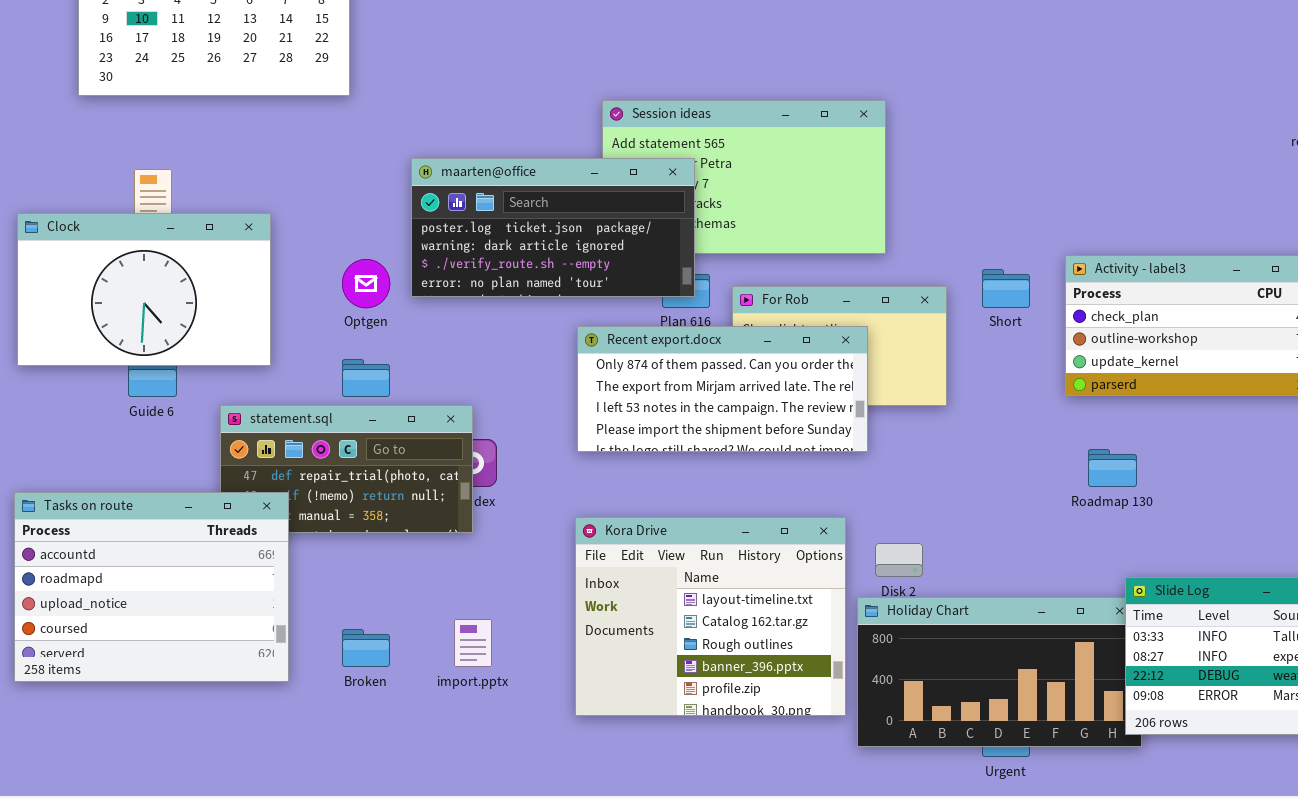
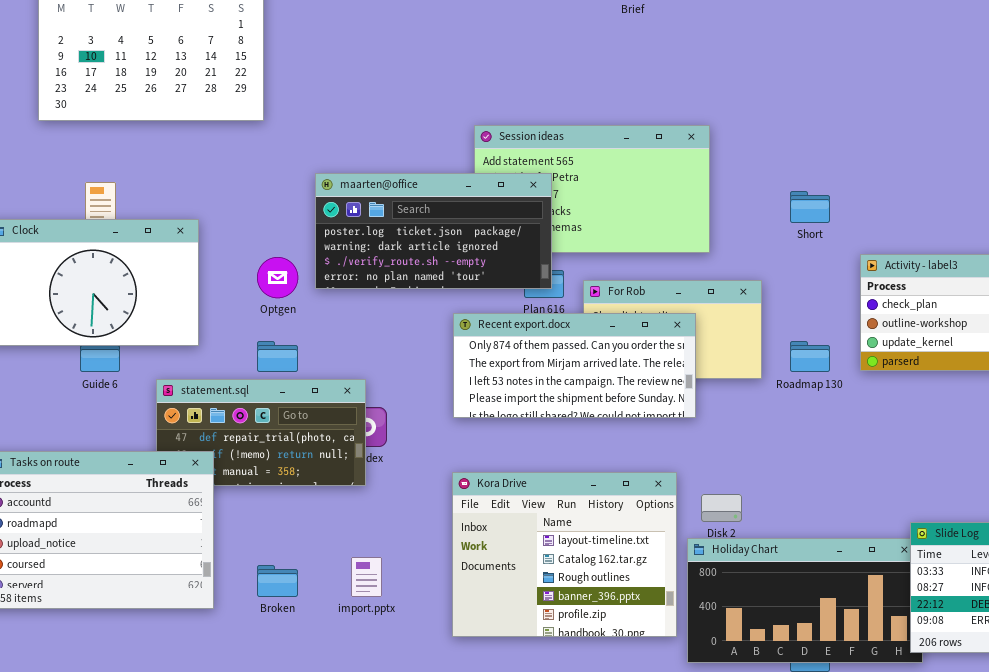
Short: [982,269,1030,308] -> [790,191,830,223], moved
Roadmap 130: [1088,449,1137,487] -> [790,341,830,372], moved

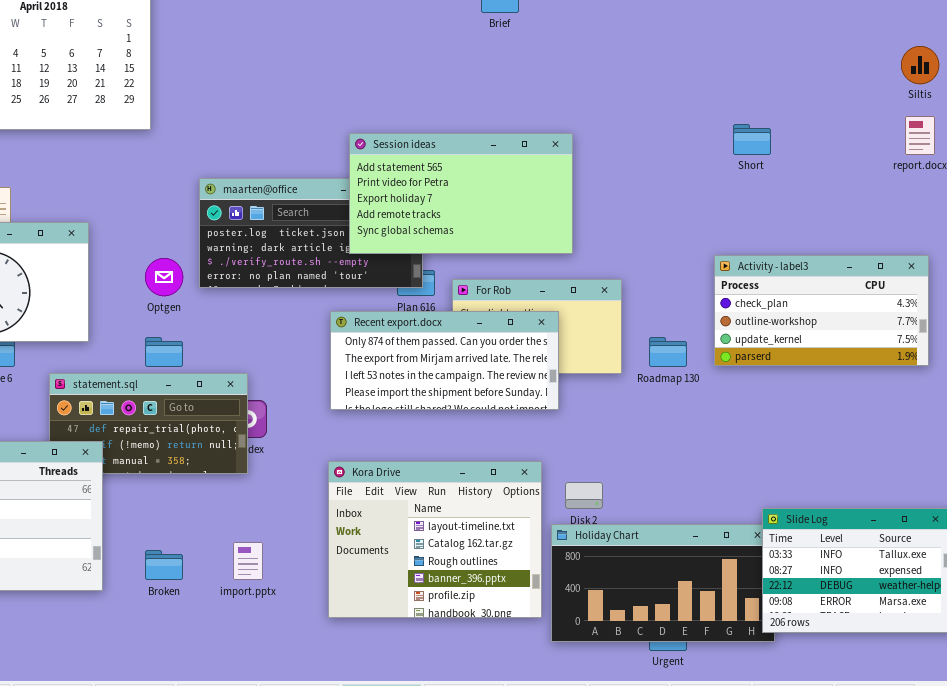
Session ideas: [474,125,710,253] -> [349,133,573,254], raised
Short: [790,191,830,223] -> [733,124,771,155], moved

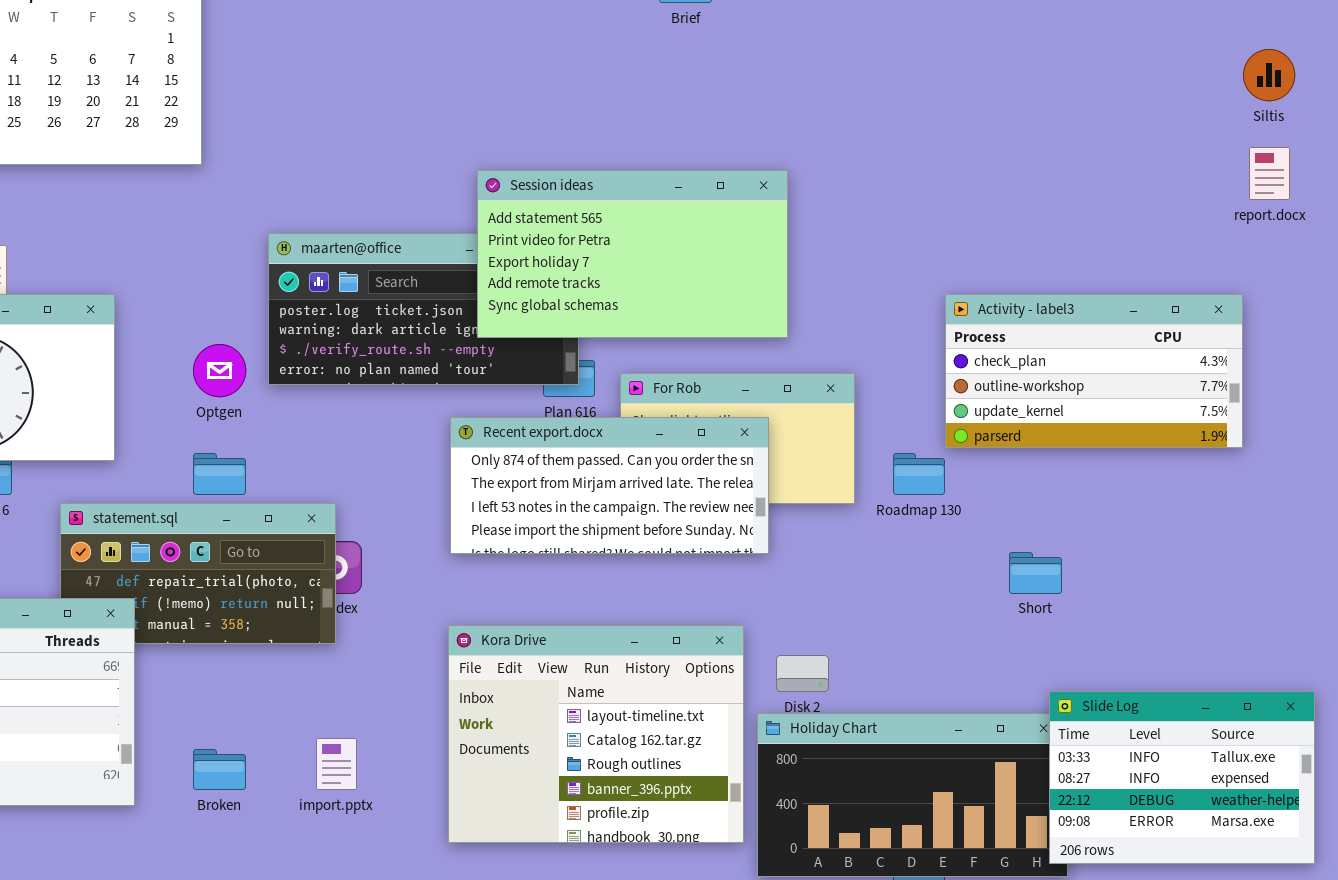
Short: [733,124,771,155] -> [1009,552,1062,594], moved
Activity - label3: [714,255,929,366] -> [945,294,1243,448], moved

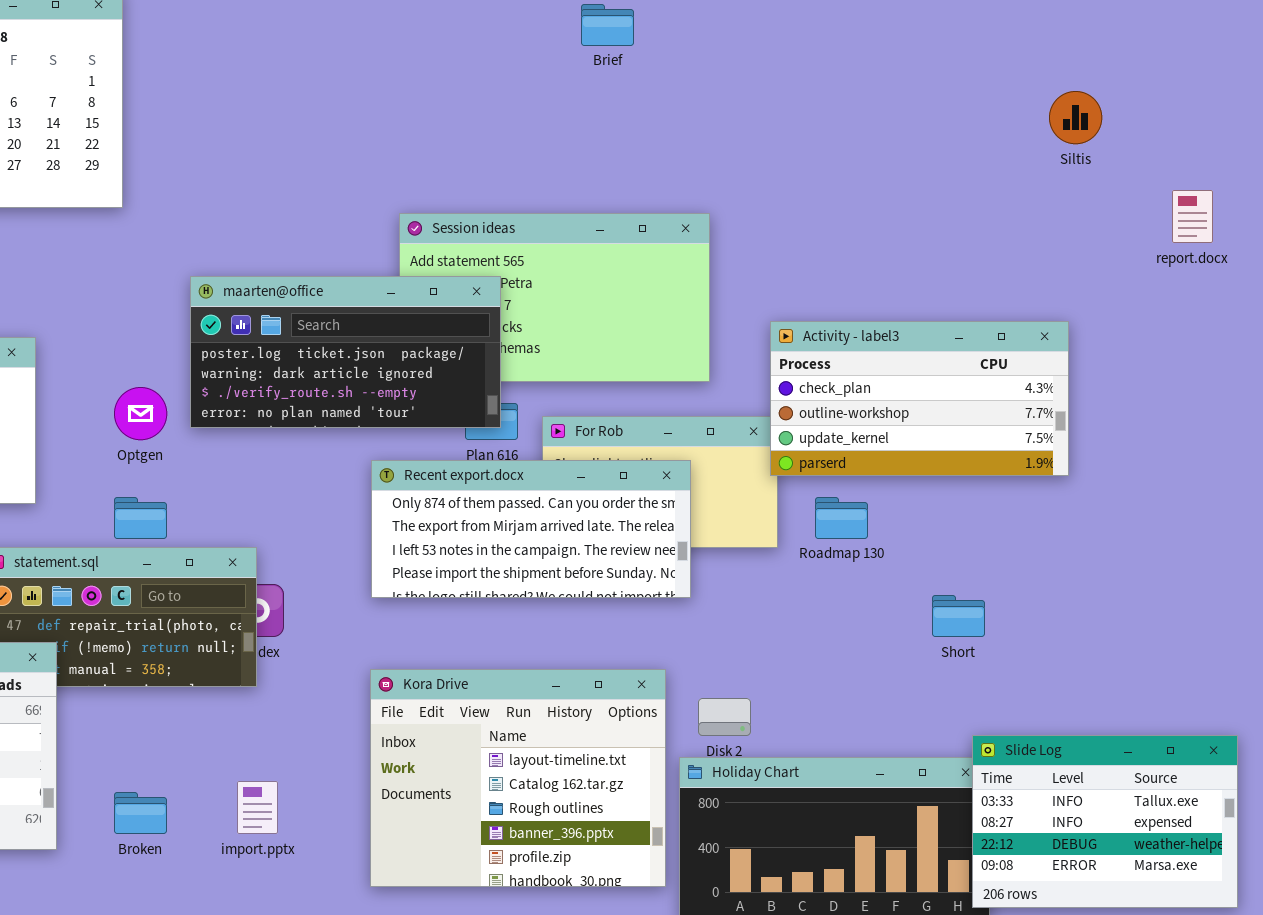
Siltis: [1243,49,1295,101] -> [1049,91,1102,144], moved
maarten@office: [268,233,579,385] -> [190,276,501,428], raised
Activity - label3: [945,294,1243,448] -> [770,321,1069,476], moved

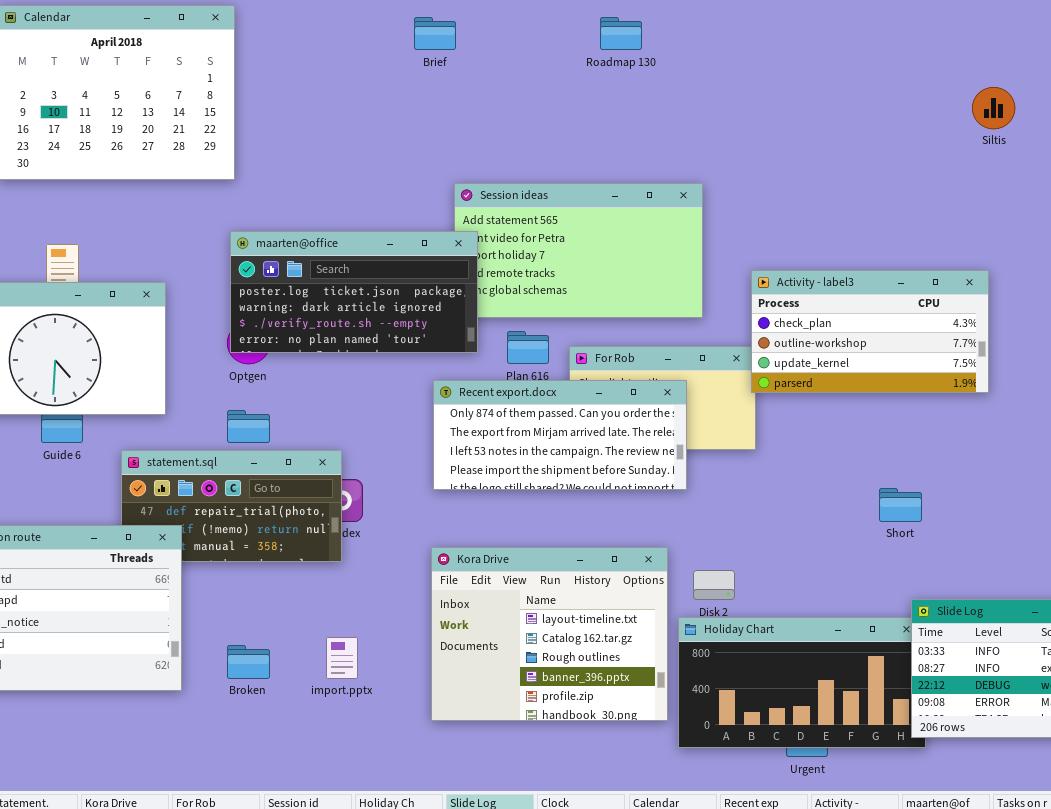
Brief: [581,4,634,46] -> [414,17,456,50], moved
maarten@office: [190,276,501,428] -> [230,231,478,353], moved
Roadmap 130: [815,497,868,539] -> [600,17,642,50], moved

